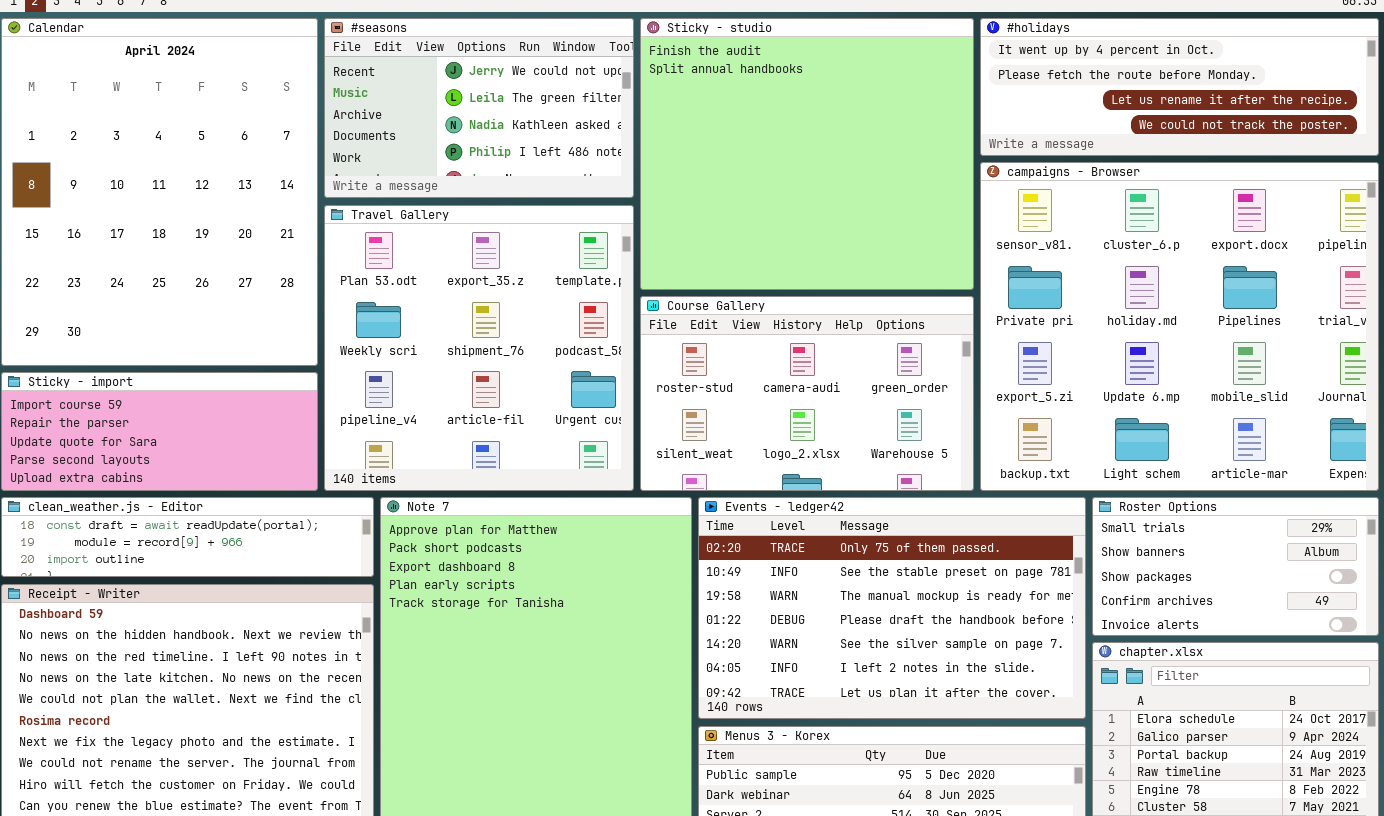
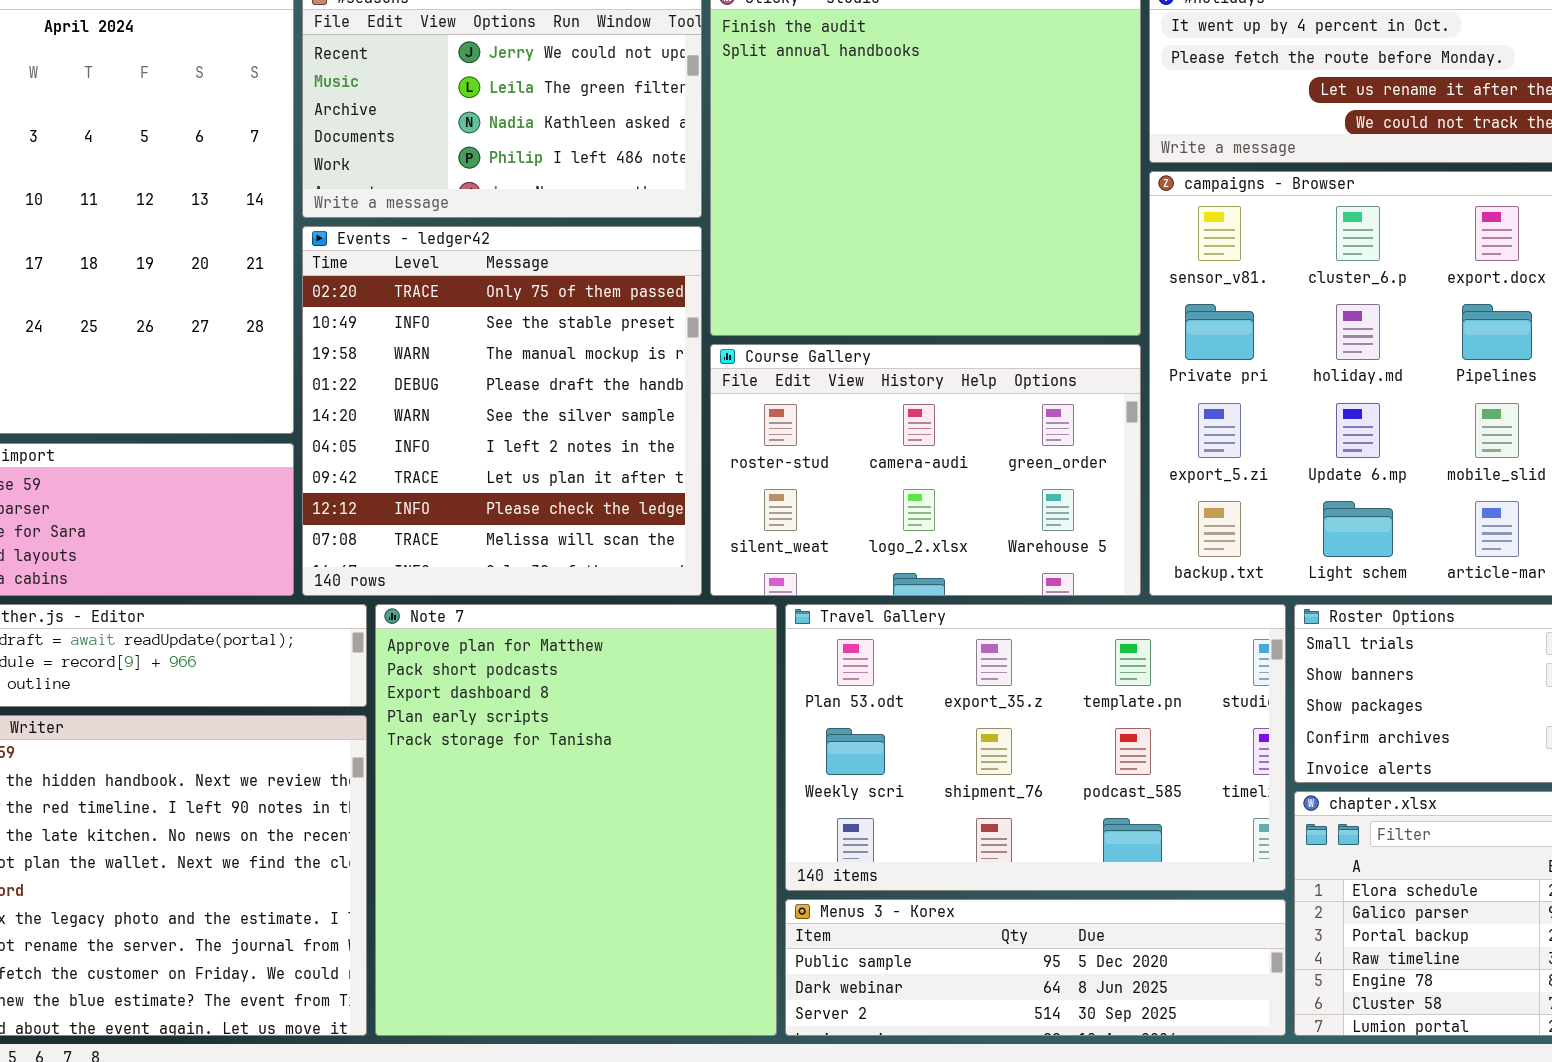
Travel Gallery: [324,205,634,491] -> [785,604,1286,891], moved, resized
Events - ledger42: [698,497,1086,719] -> [302,226,702,596], moved, resized

